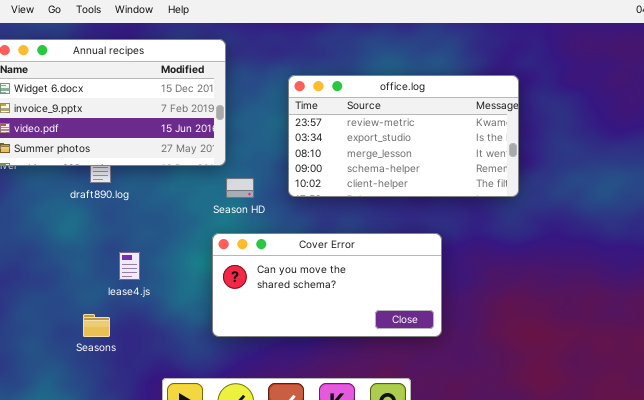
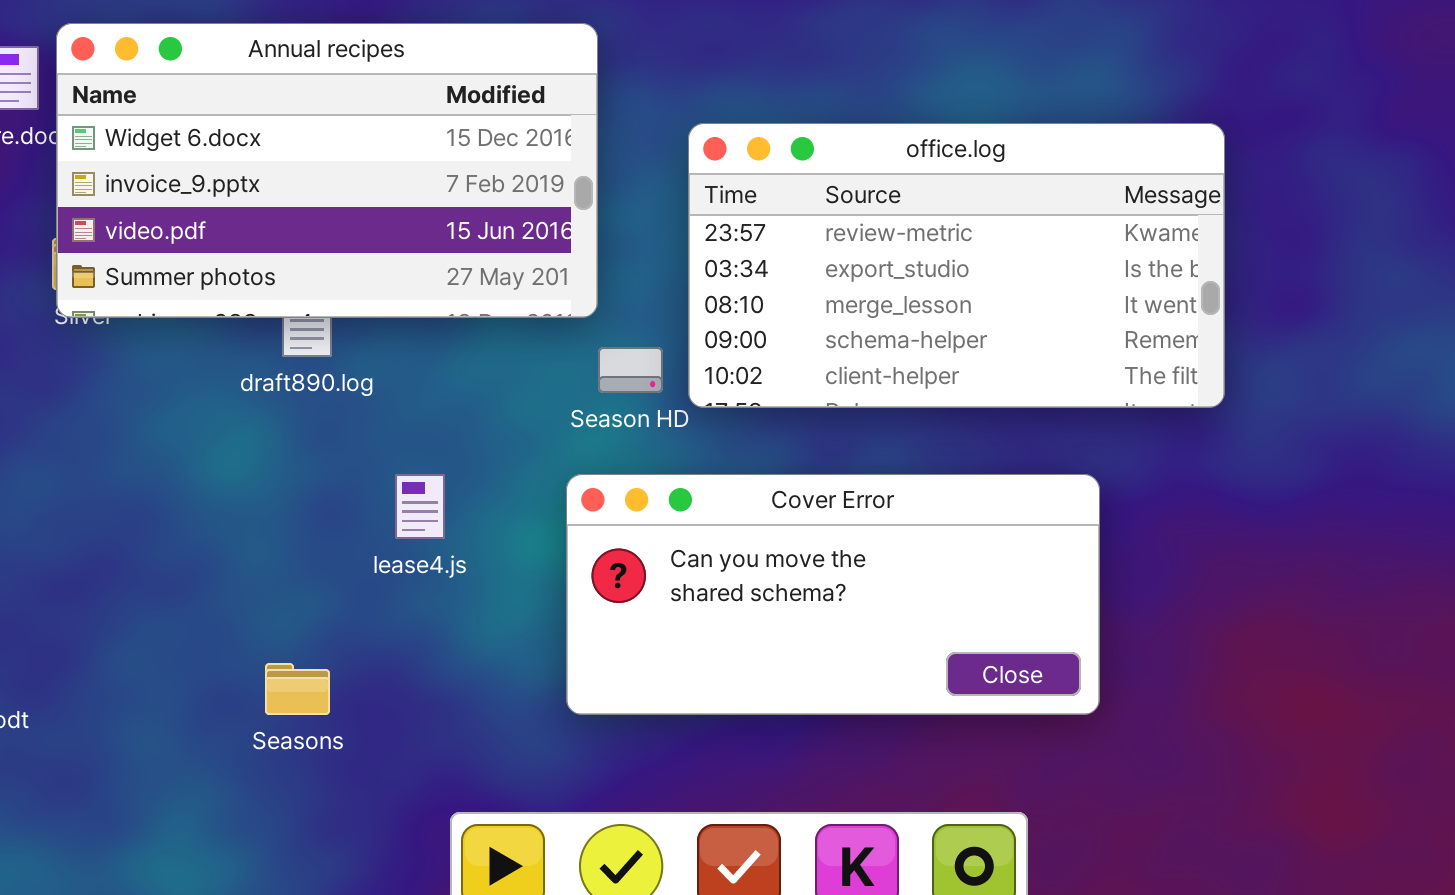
office.log: [288,75,519,197] -> [688,123,1225,408], moved
lease4.js: [119,252,140,280] -> [395,474,445,539], moved

